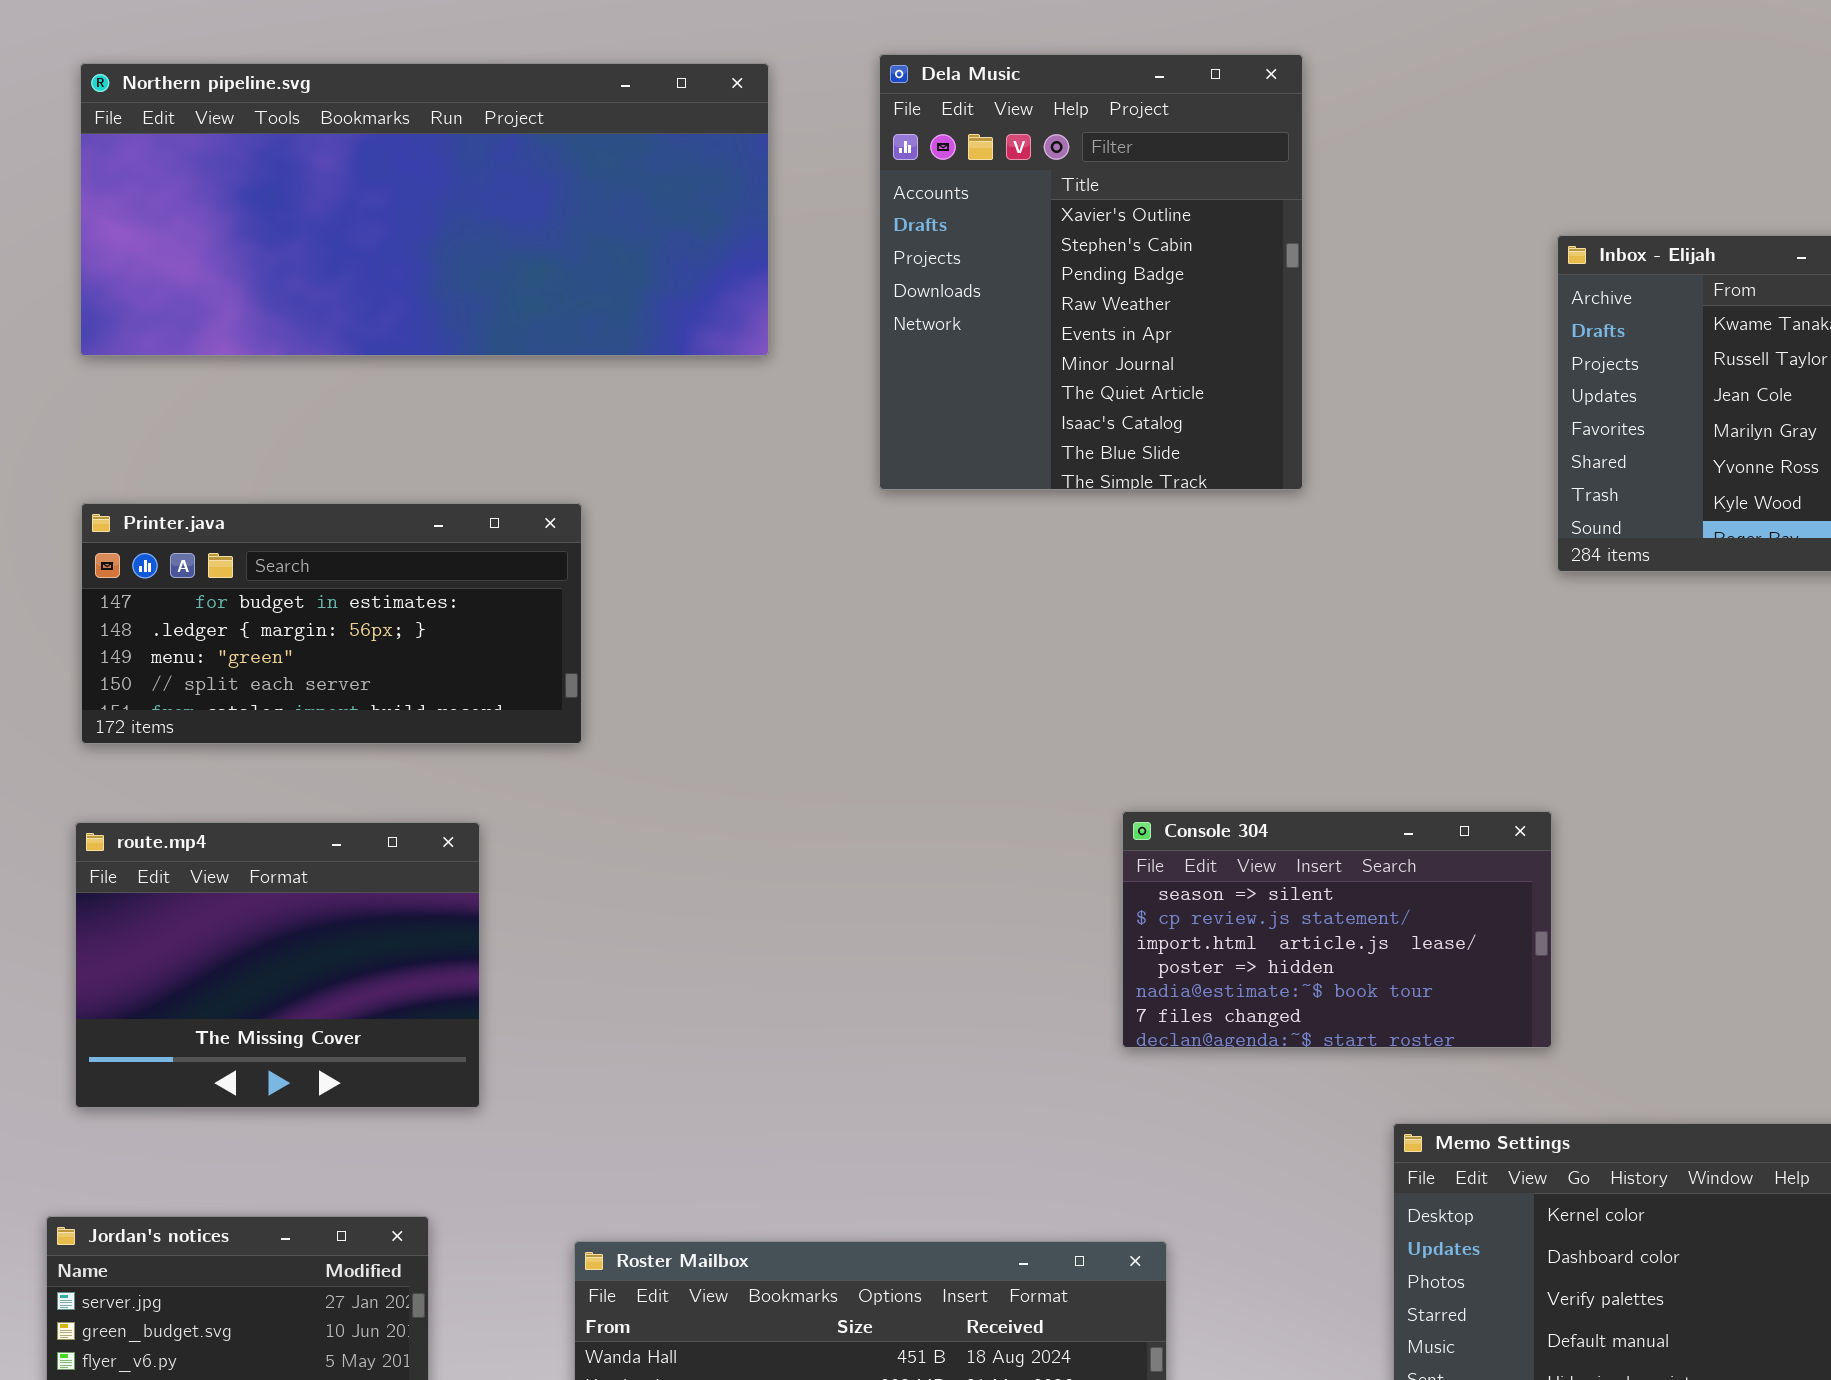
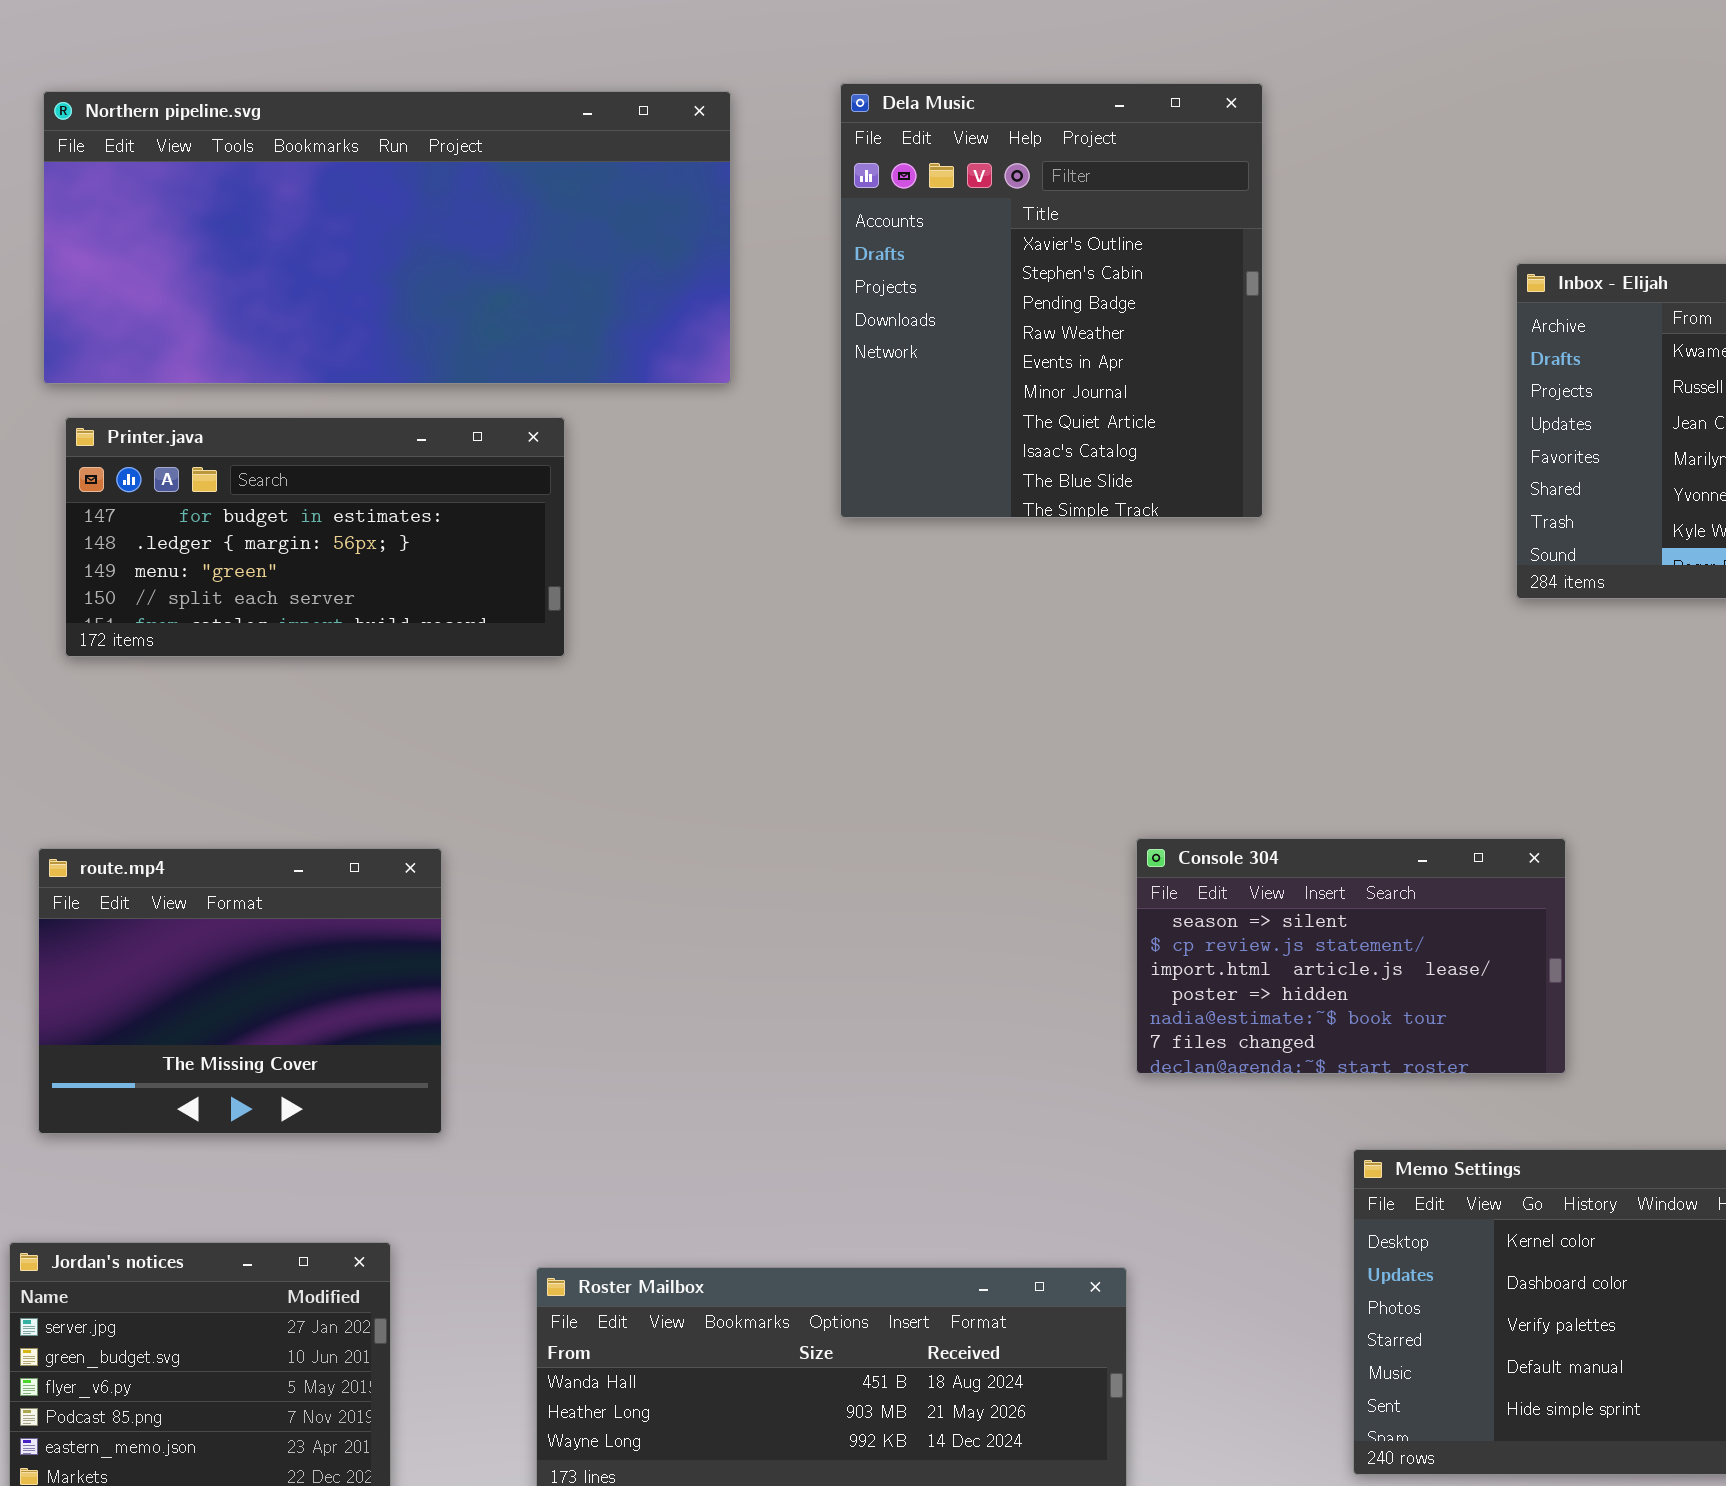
Printer.java: [81,503,582,744] -> [65,417,565,657], moved
Console 304: [1122,811,1552,1048] -> [1136,838,1566,1074], moved

